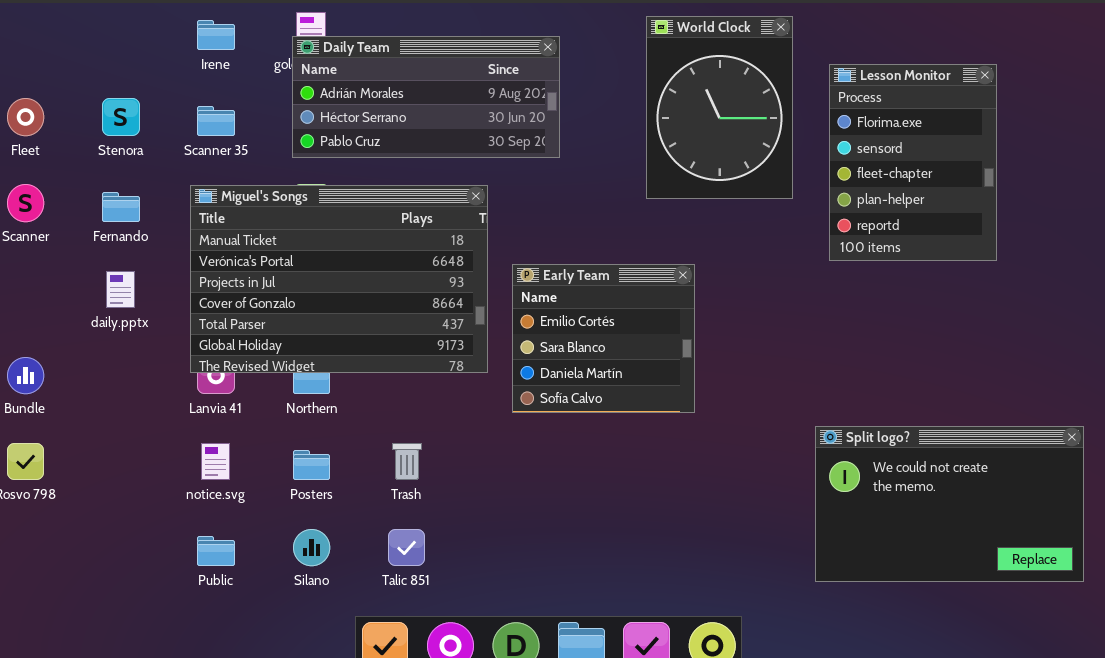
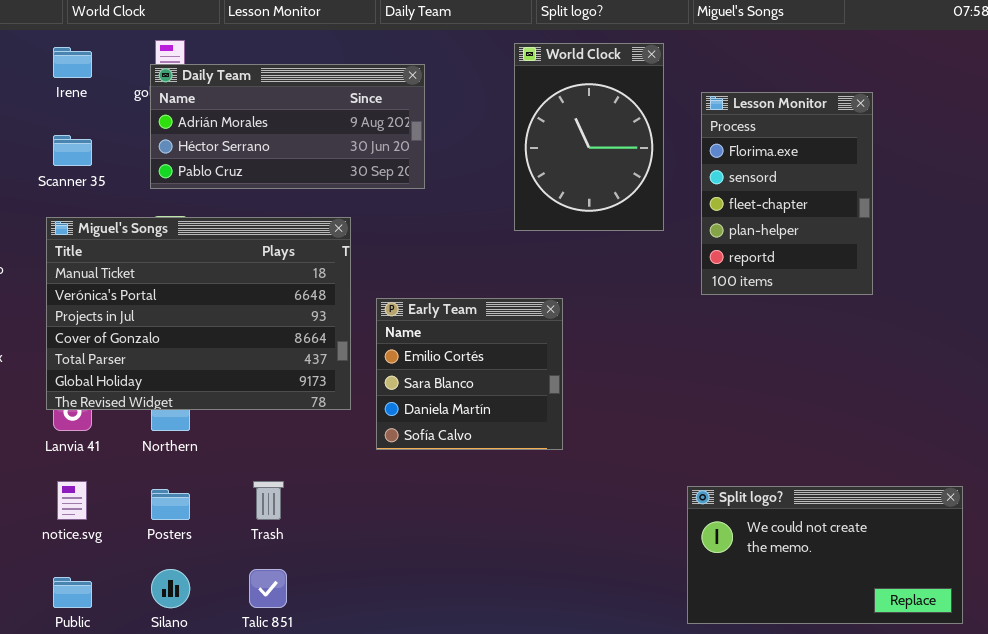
Split logo?: [815,426,1084,582] -> [687,486,963,624], resized

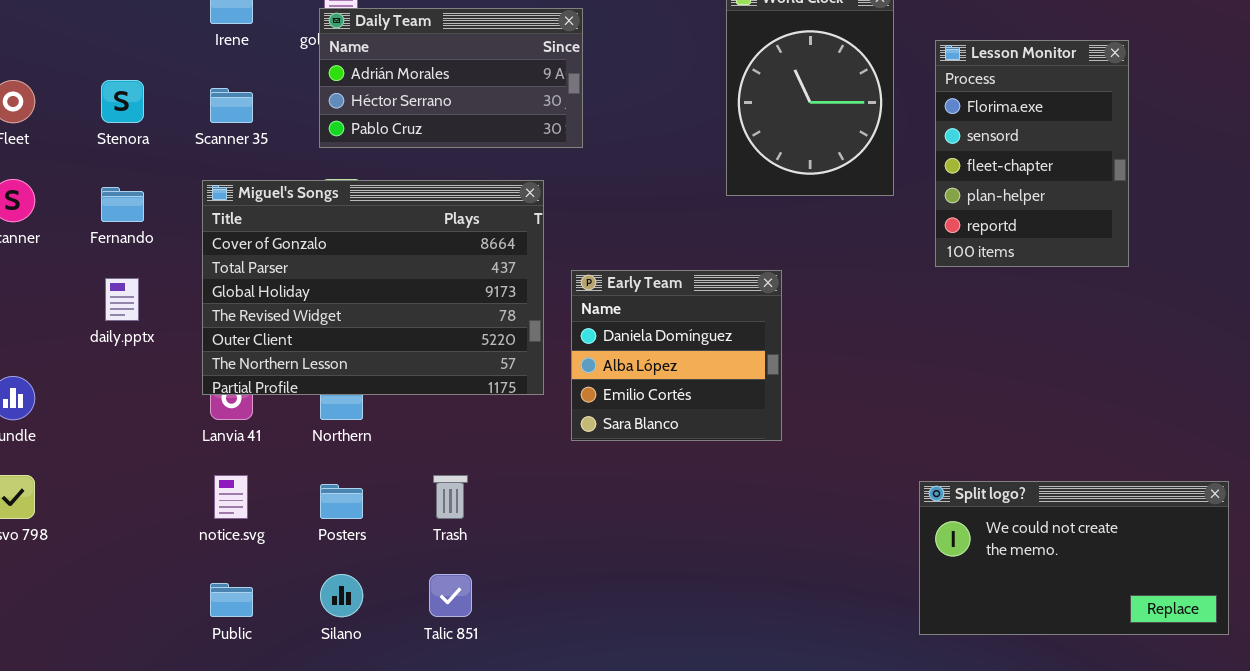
Daily Team: [150,64,425,189] -> [319,8,583,148], resized
Miguel's Songs: [46,217,351,410] -> [202,180,544,395], scrolled down 3 rows
Early Team: [376,298,563,450] -> [571,270,782,441], scrolled up 2 rows

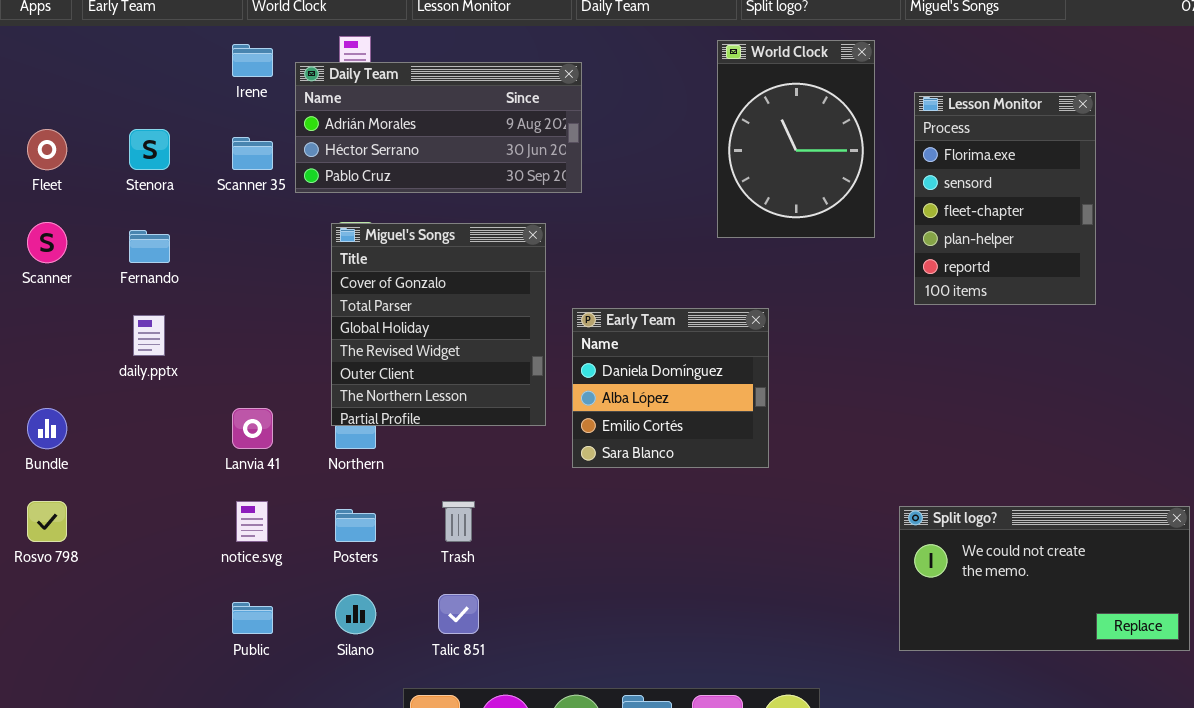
Daily Team: [319,8,583,148] -> [295,62,582,193], resized
Miguel's Songs: [202,180,544,395] -> [331,223,546,426], resized

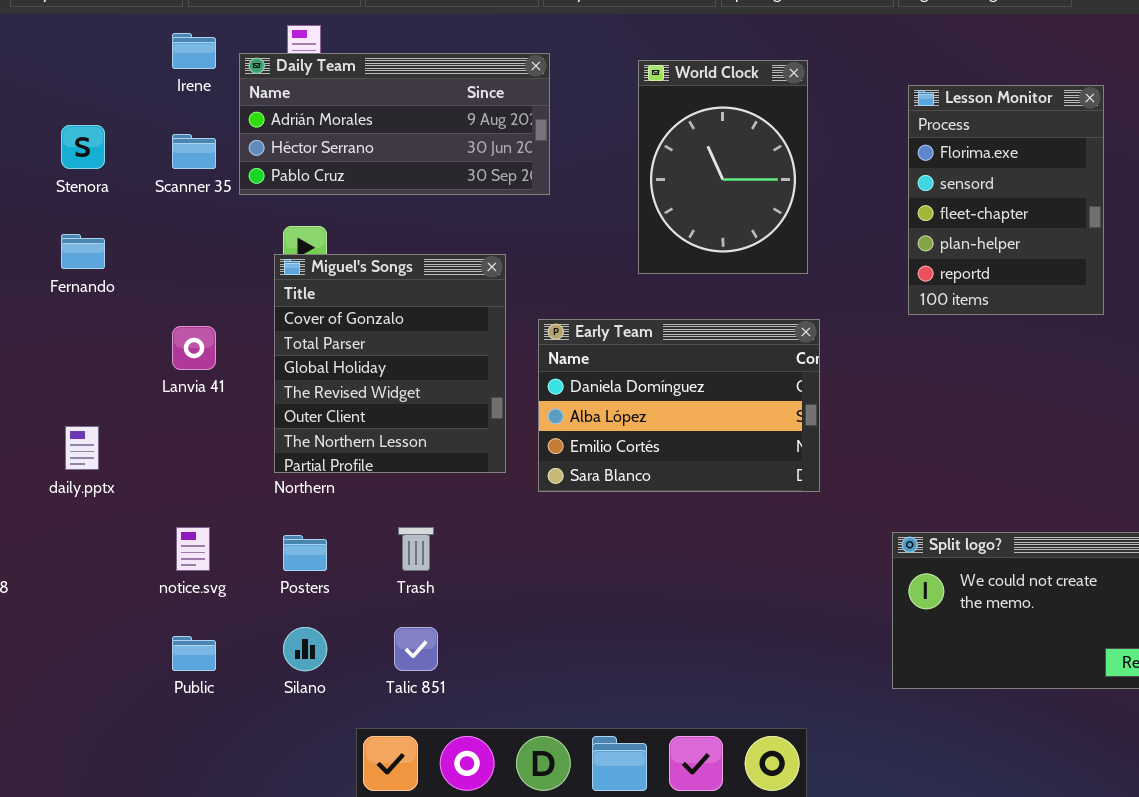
World Clock: [717,40,875,238] -> [638,60,808,274], moved
Miguel's Songs: [331,223,546,426] -> [274,254,506,473], moved
Early Team: [572,308,769,468] -> [538,319,820,492], resized
daily.pptx: [133,315,165,356] -> [65,426,99,470], moved
Lanvia 41: [232,408,273,449] -> [172,326,216,370], moved

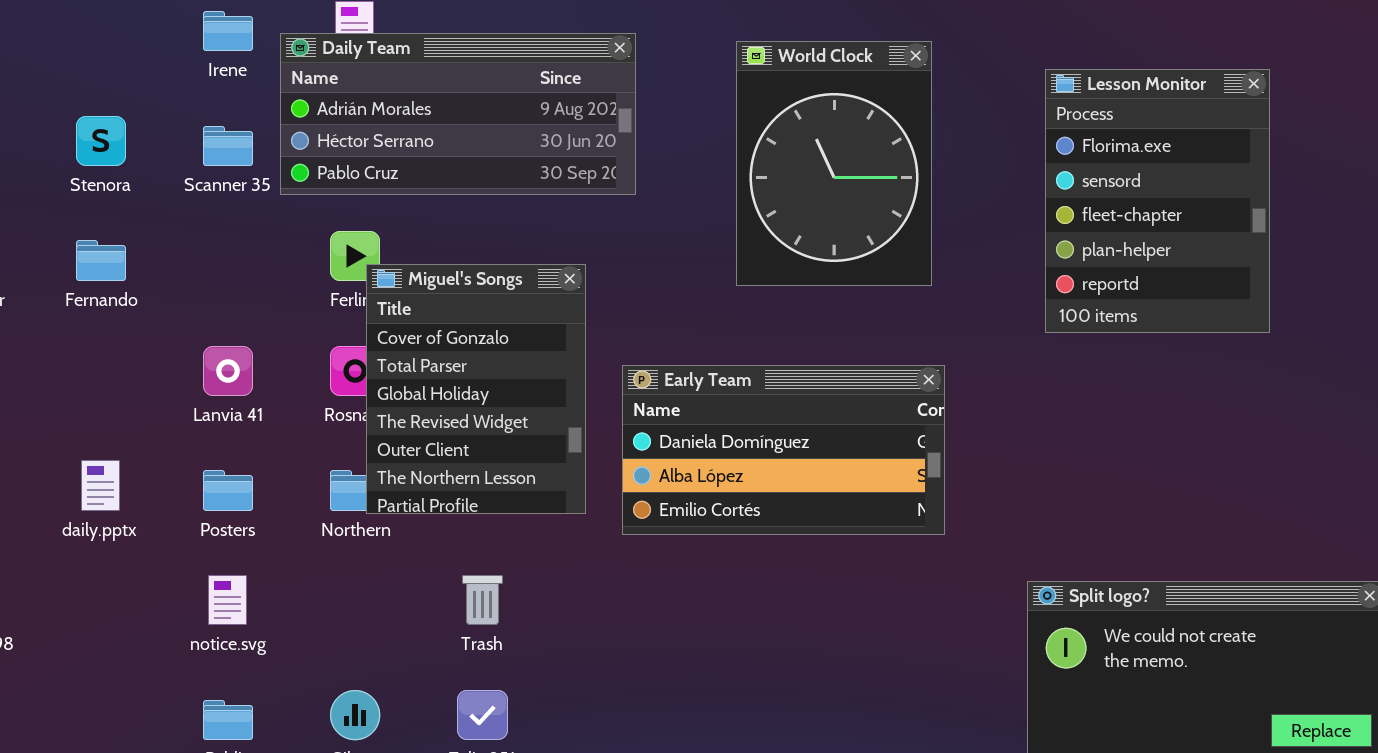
Miguel's Songs: [274,254,506,473] -> [366,264,586,514], resized
Early Team: [538,319,820,492] -> [622,365,945,535], resized
Posters: [283,535,327,571] -> [203,470,253,511], moved

